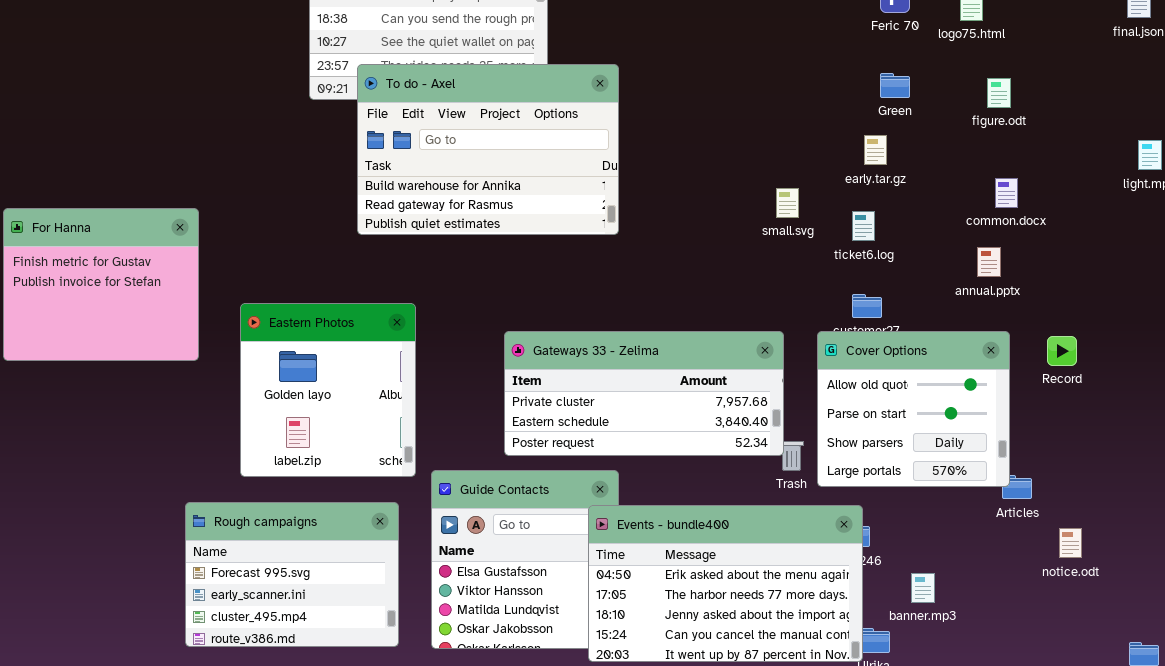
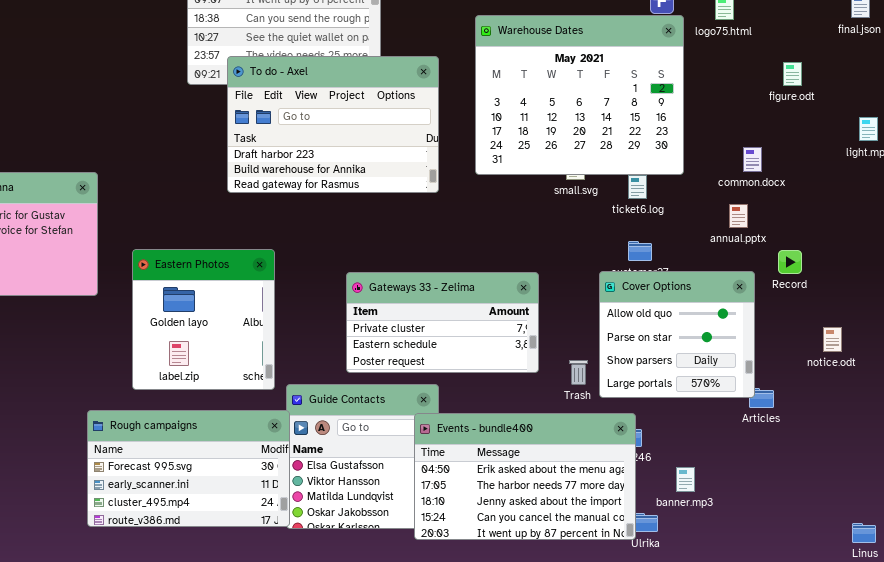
Warehouse Dates: none -> [475,15,684,175], opened
To do - Axel: [357,64,619,235] -> [227,56,439,193], scrolled up 1 row
figure.odt: [987,78,1011,108] -> [783,62,802,86], moved
Gateways 33 - Zelima: [504,331,784,456] -> [346,272,539,373], resized
Record: [1047,336,1077,366] -> [778,250,802,274], moved
Rough campaigns: [185,502,399,647] -> [87,410,290,527], resized
notice.odt: [1059,528,1082,558] -> [823,327,842,352], moved

